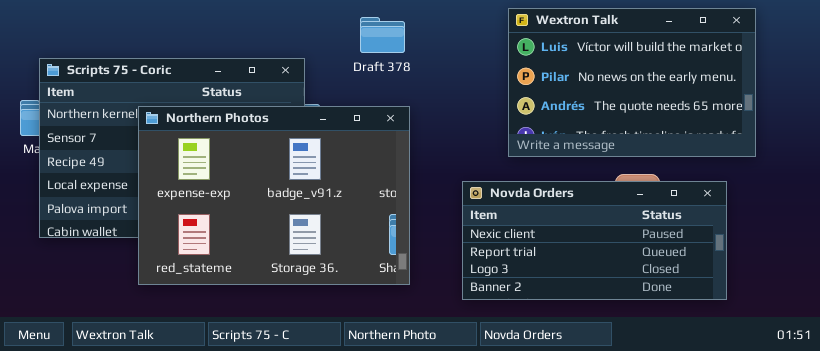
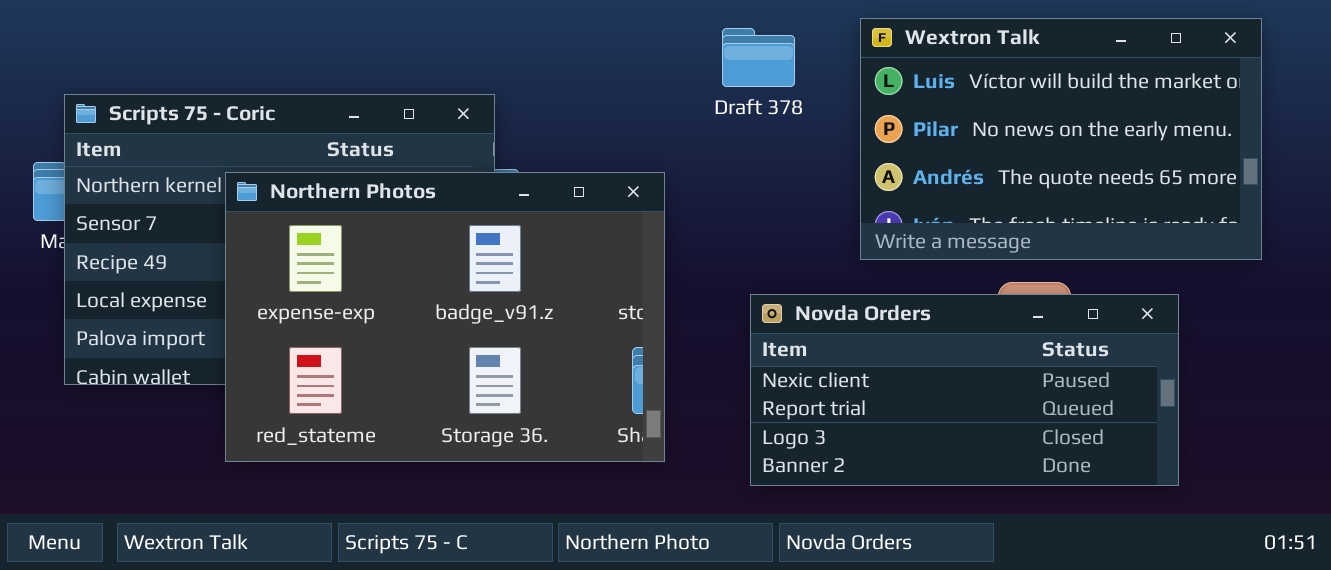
Wextron Talk: [508,8,756,157] -> [860,18,1262,260], moved
Draft 378: [360,17,405,53] -> [722,28,795,87], moved

